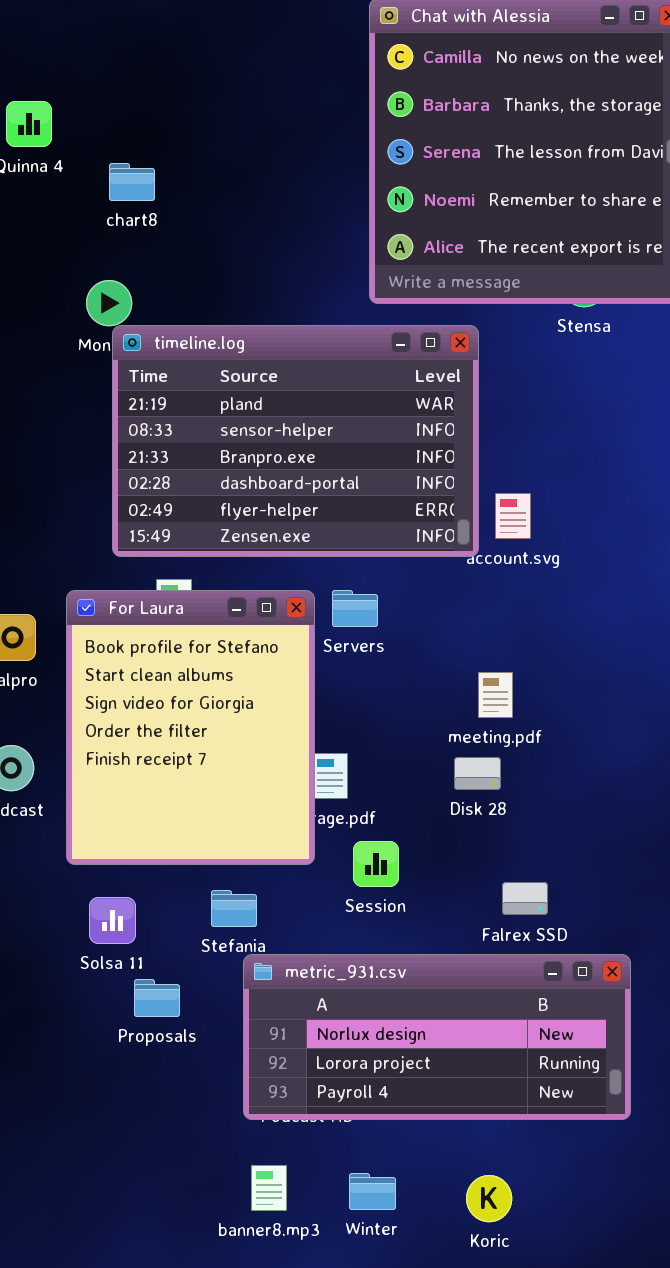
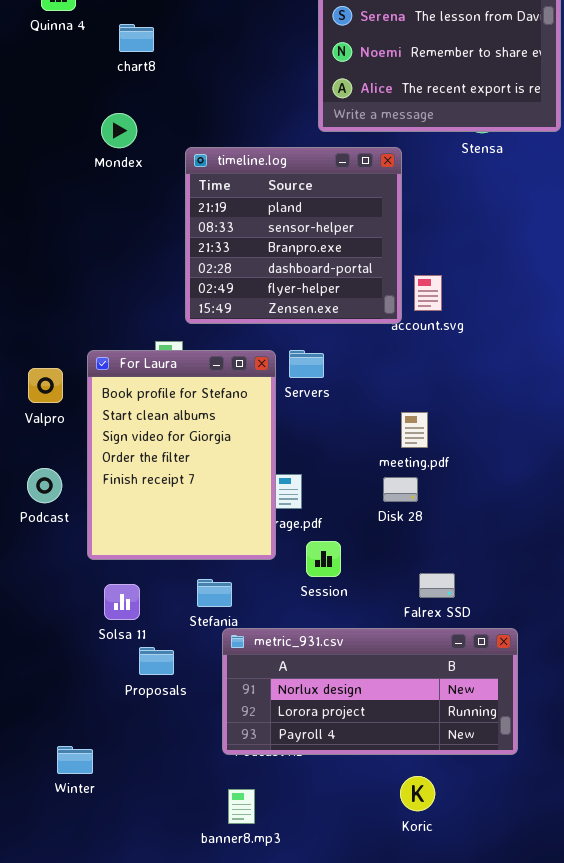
timeline.log: [112,325,479,557] -> [185,147,402,324], resized
Winter: [349,1173,396,1210] -> [57,746,93,774], moved
Koric: [466,1175,512,1222] -> [400,776,435,811], moved

